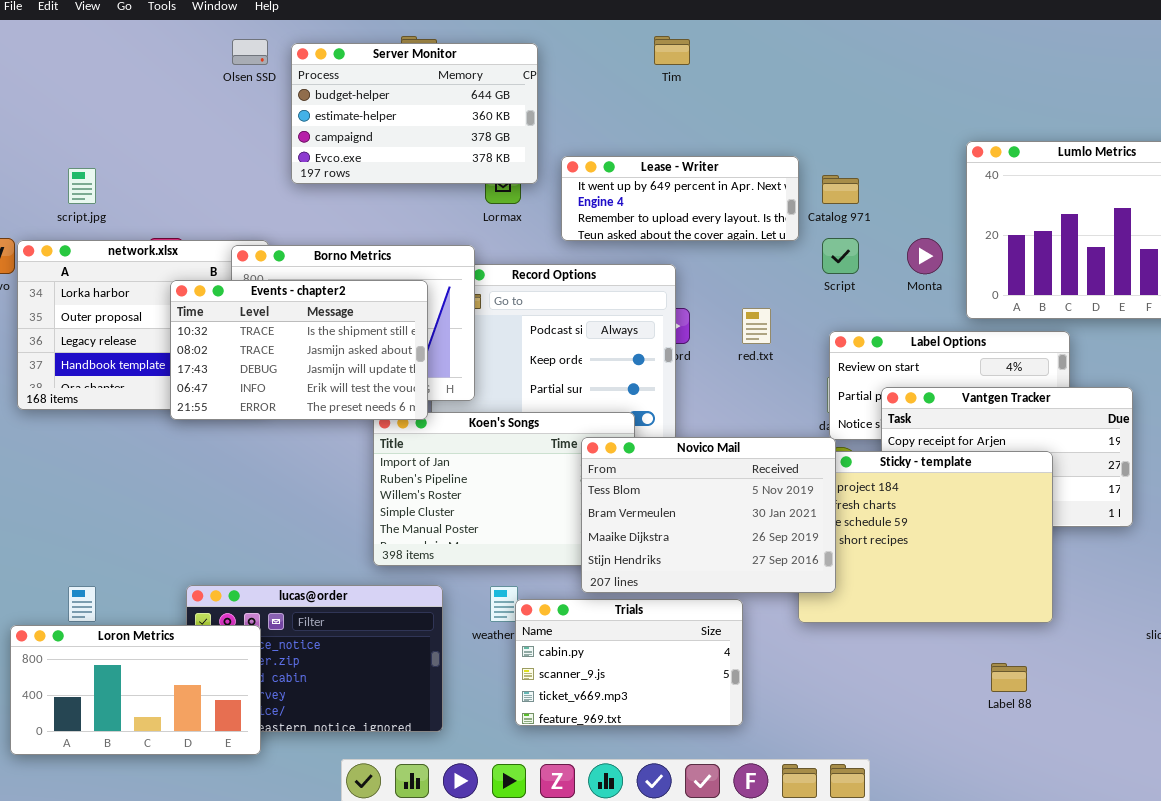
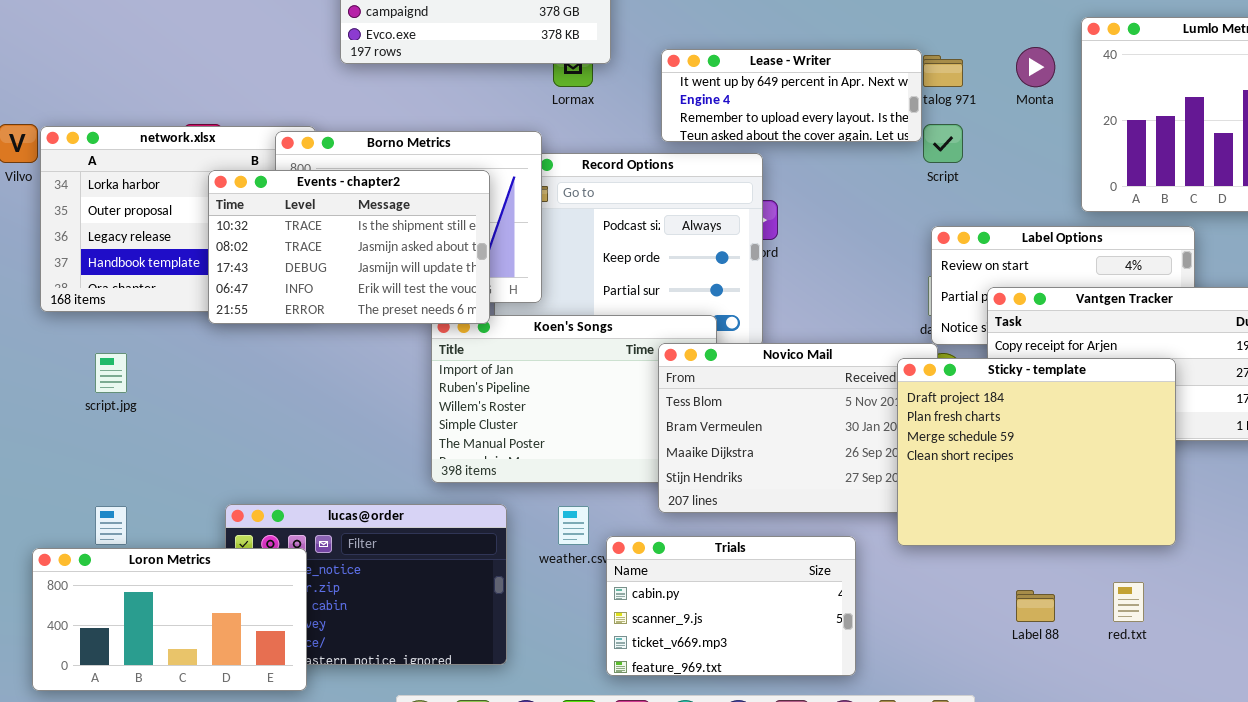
Lease - Writer: [561,156,799,241] -> [661,49,922,142], moved
script.jpg: [68,168,96,204] -> [95,353,127,393], moved
Monta: [907,238,943,274] -> [1016,47,1055,87], moved
red.txt: [742,308,771,344] -> [1113,582,1144,622], moved
Sticky - template: [798,451,1053,623] -> [897,358,1176,546], raised
Trials: [515,599,743,726] -> [606,536,856,676], moved
Label 88: [991,663,1027,692] -> [1016,590,1055,622], moved

